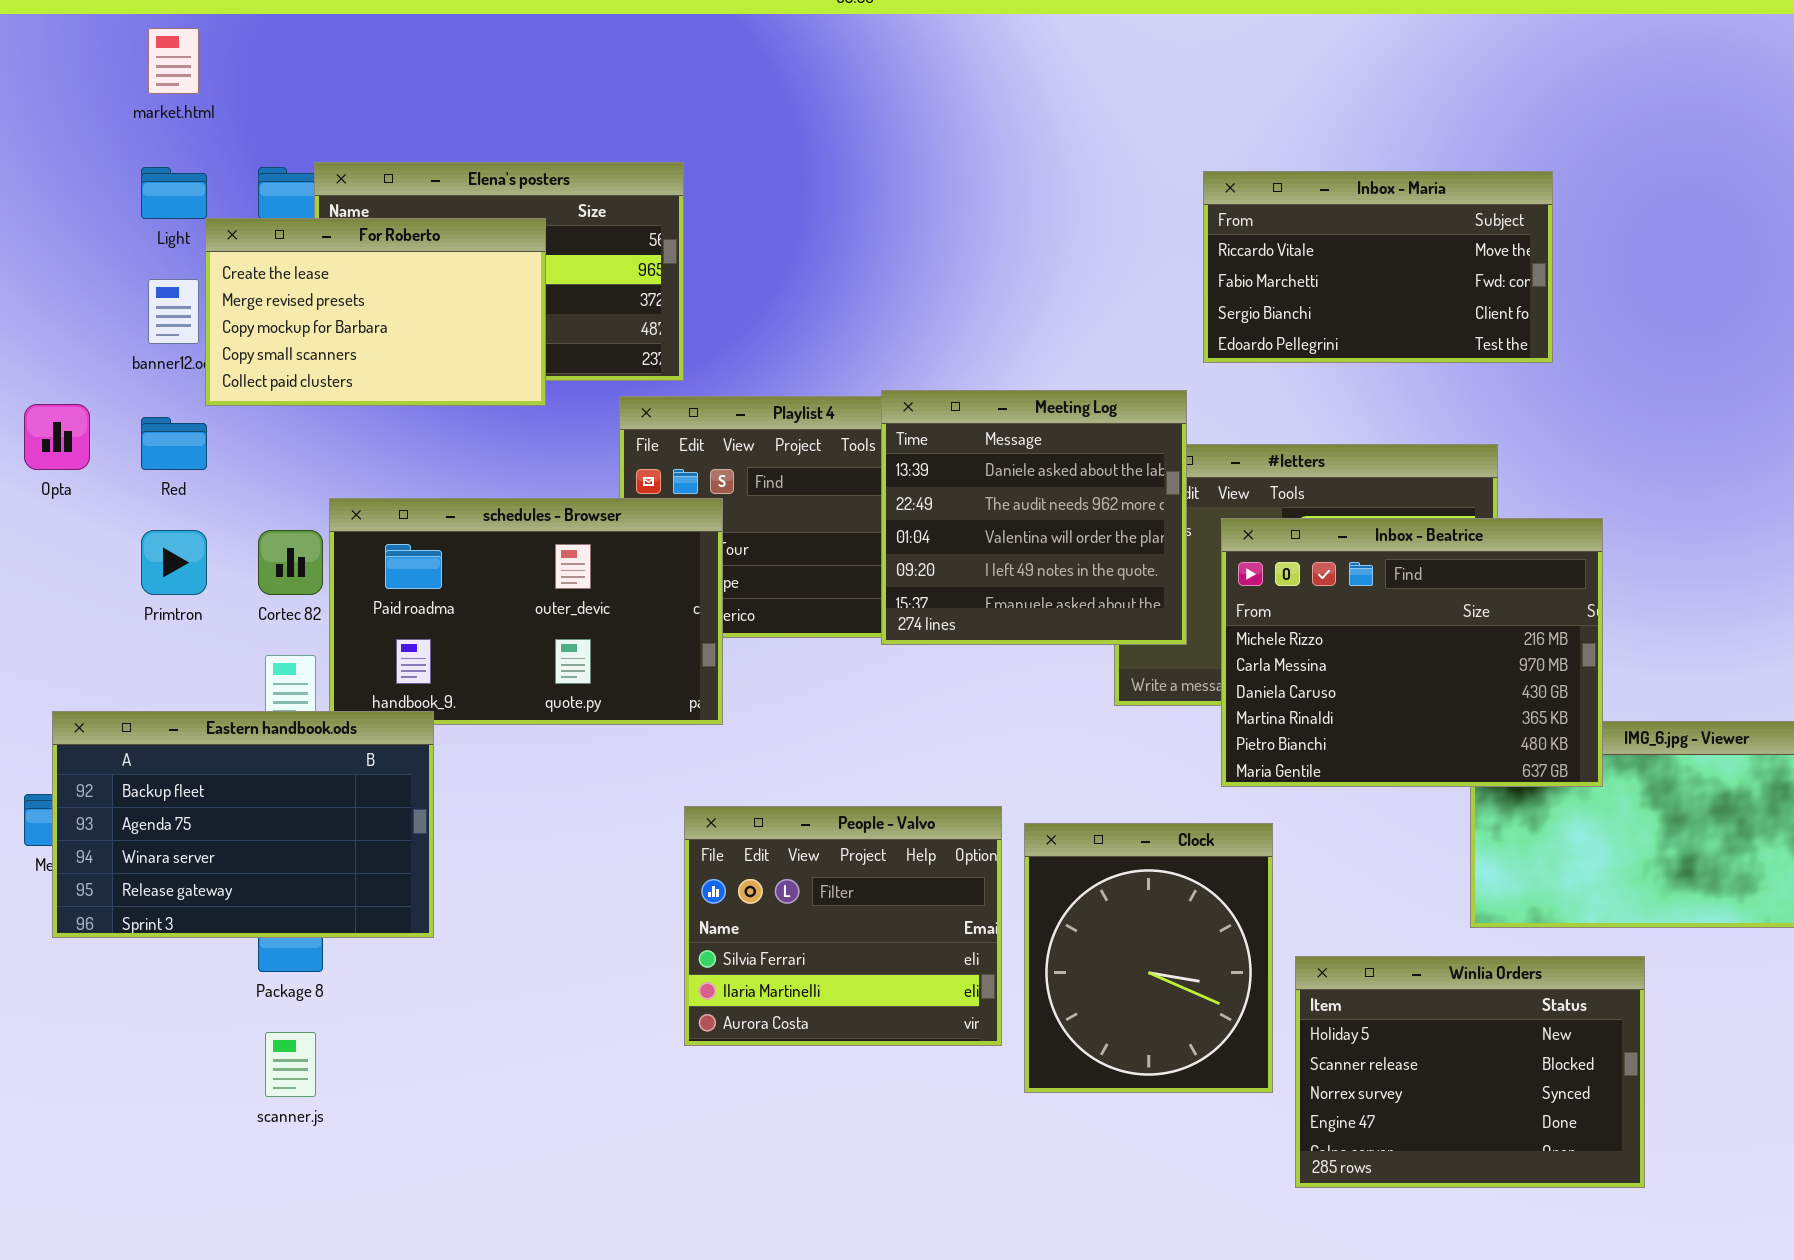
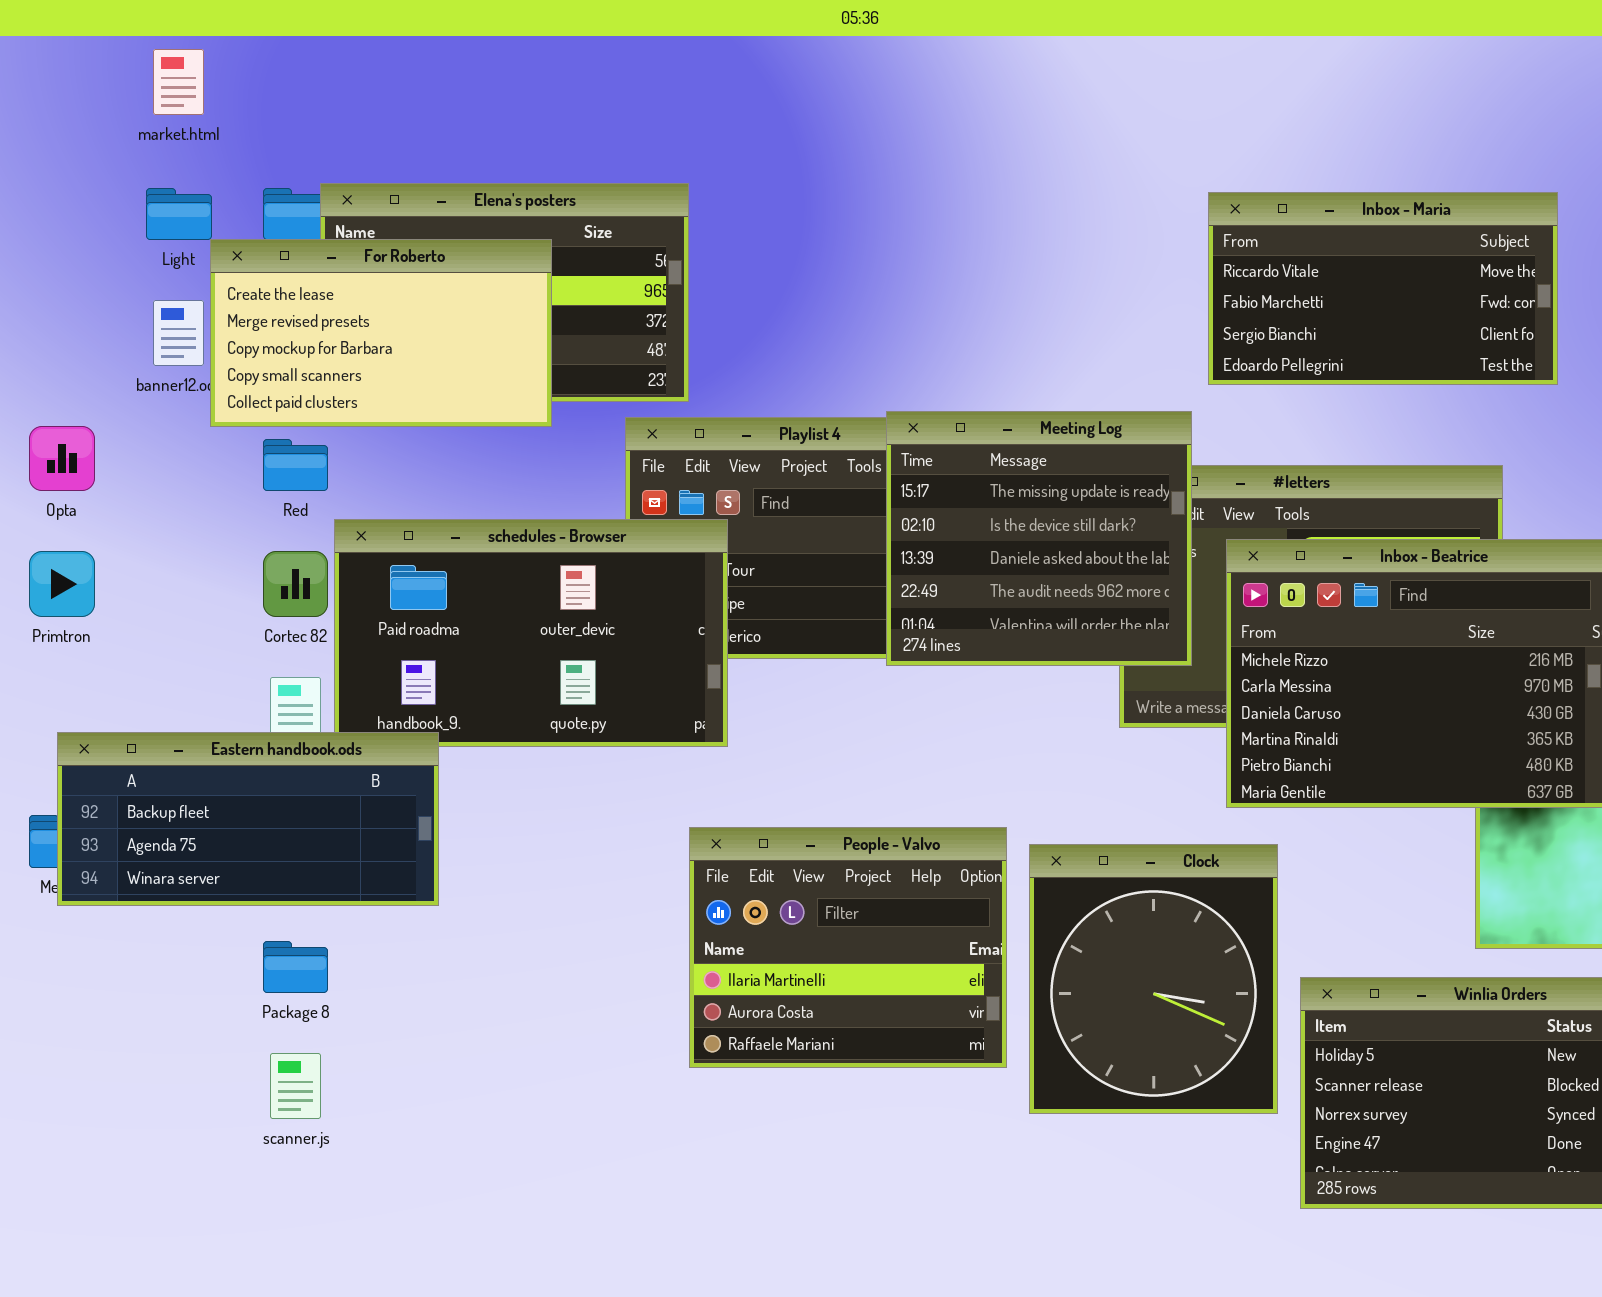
Meeting Log: [881,390,1187,645] -> [886,411,1192,666], scrolled up 2 rows
Red: [141,417,207,470] -> [263,439,328,491], moved
Primtron: [141,530,207,595] -> [29,551,95,617], moved
Eastern handbook.ods: [52,711,434,938] -> [57,732,439,906], resized
People - Valvo: [684,806,1002,1046] -> [689,827,1007,1068], scrolled down 1 row

